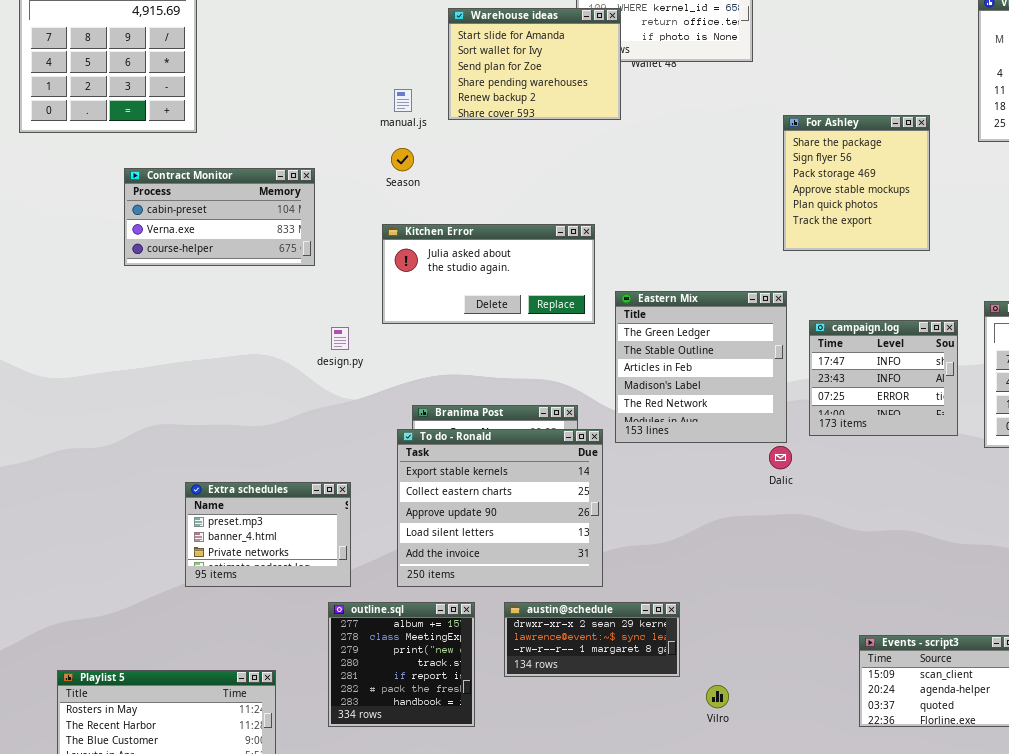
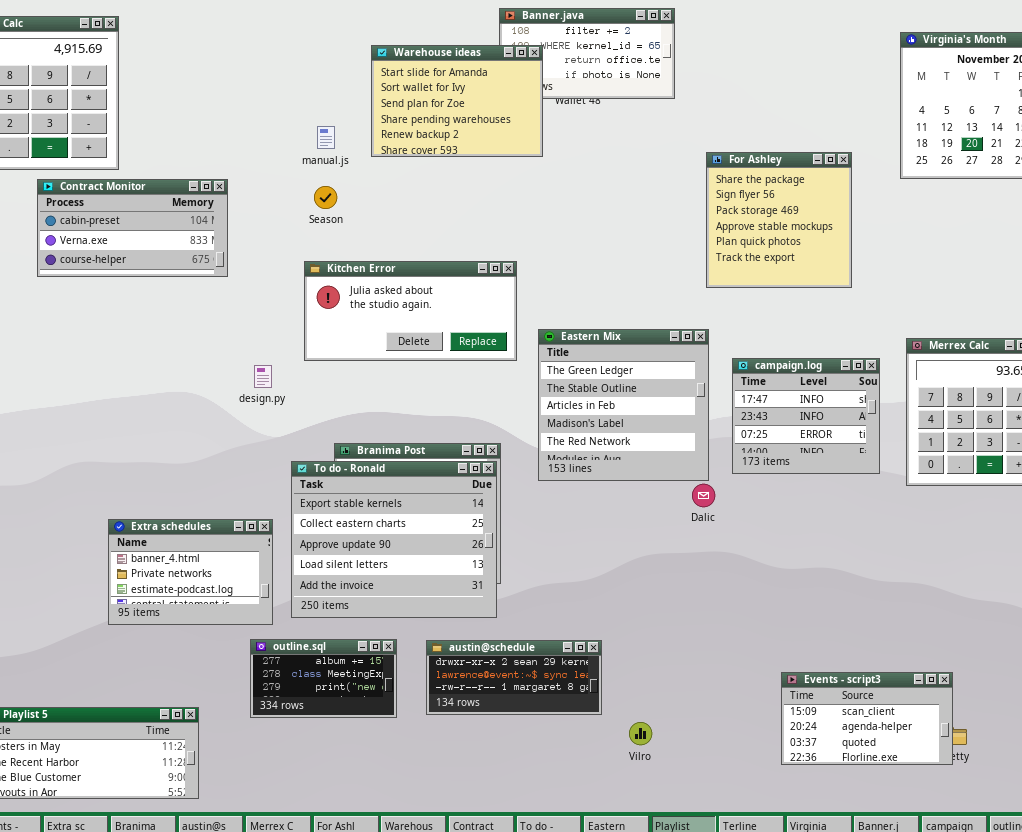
Contract Monitor: [124,168,315,266] -> [37,179,228,277], moved
To do - Ronald: [397,429,603,587] -> [291,461,497,618], moved
Extra schedules: [185,482,351,587] -> [108,519,273,625], scrolled down 1 row
outline.sql: [328,602,475,727] -> [250,639,397,718], resized

